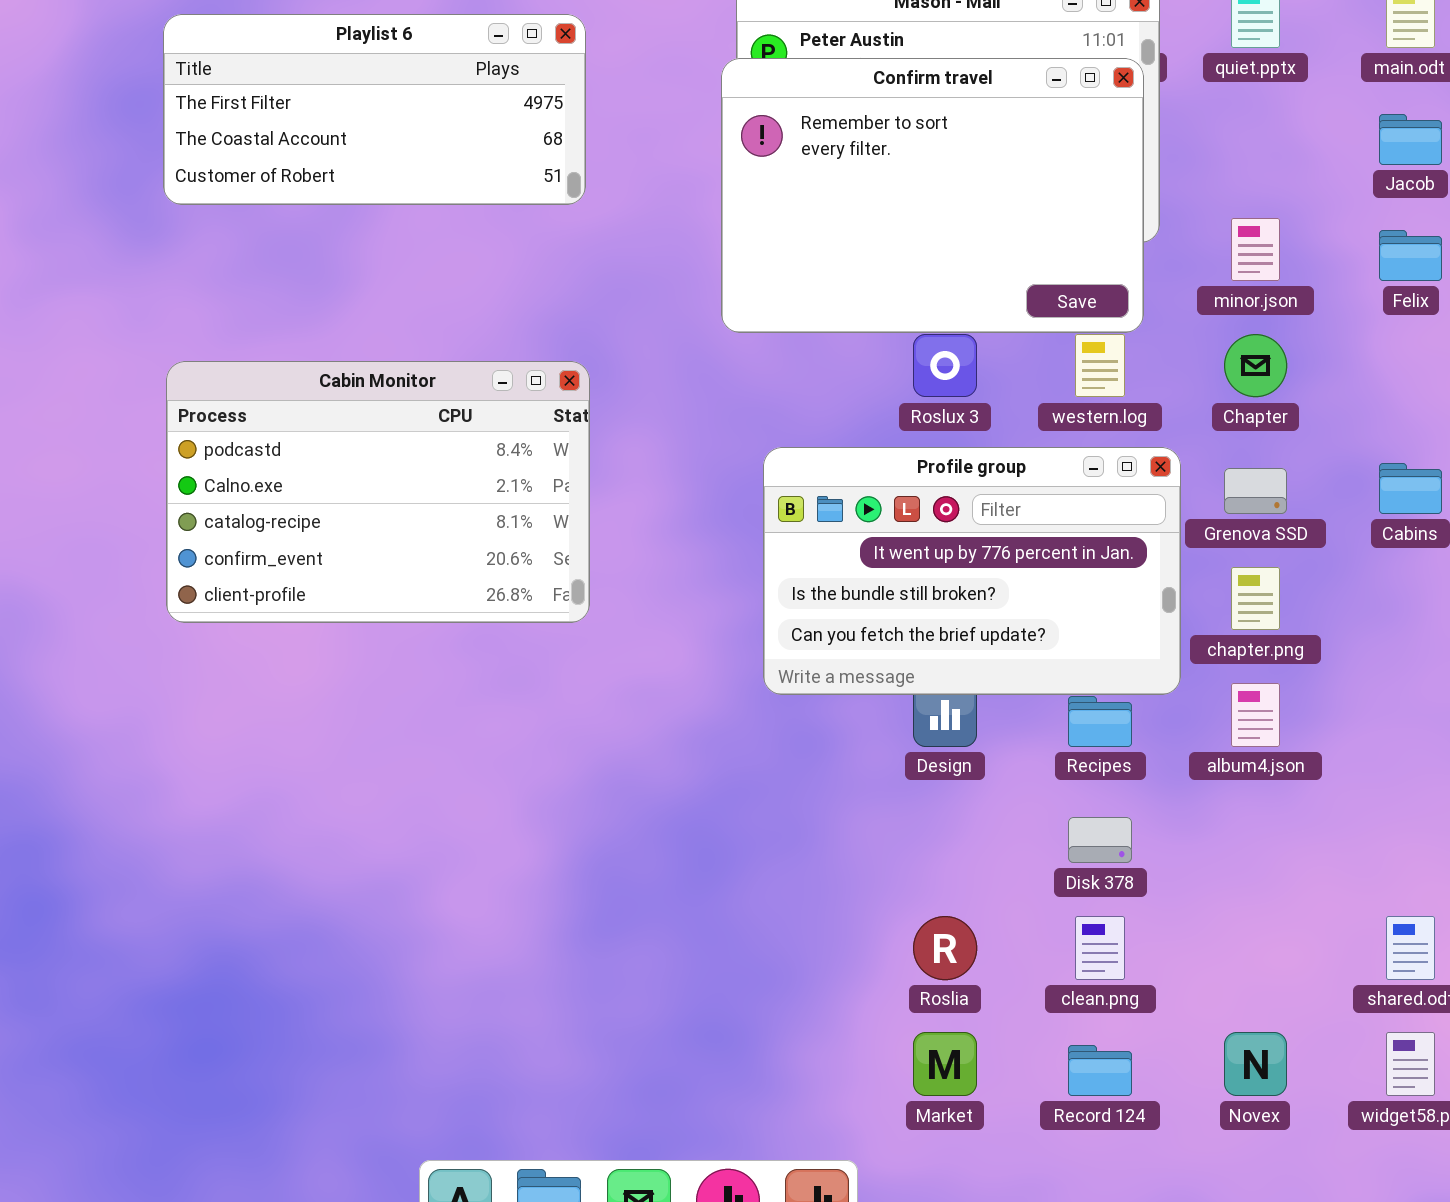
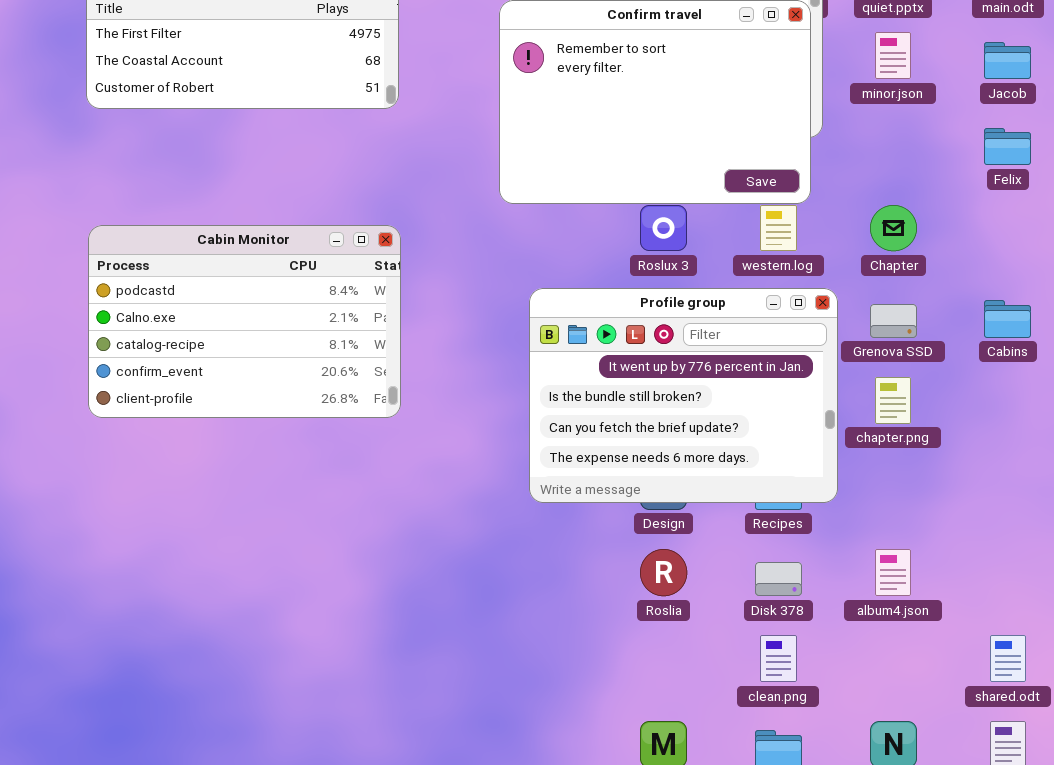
minor.json: [1231,218,1280,281] -> [875,32,911,79], moved
Profile group: [763,447,1181,695] -> [529,288,838,503], resized
album4.json: [1231,683,1280,747] -> [875,549,911,596], moved
Roslia: [913,916,977,980] -> [640,549,687,596], moved

